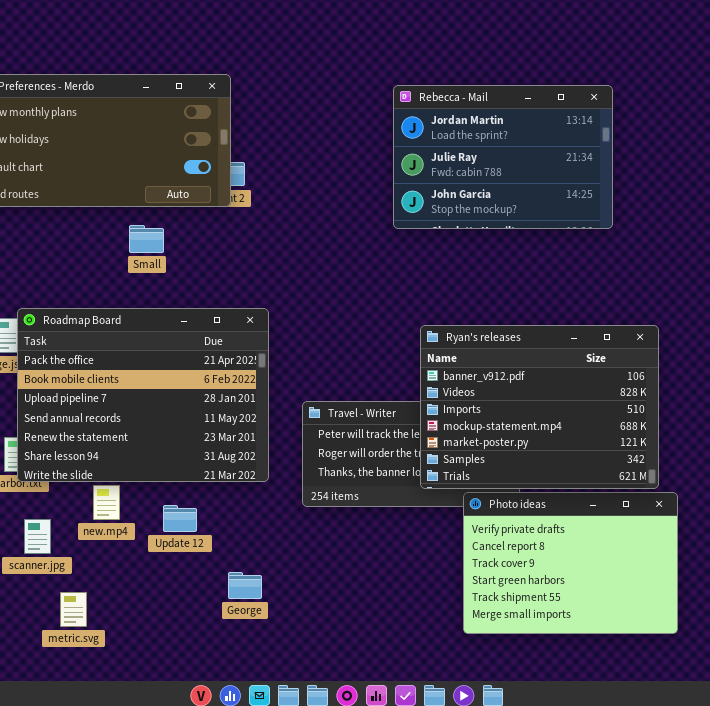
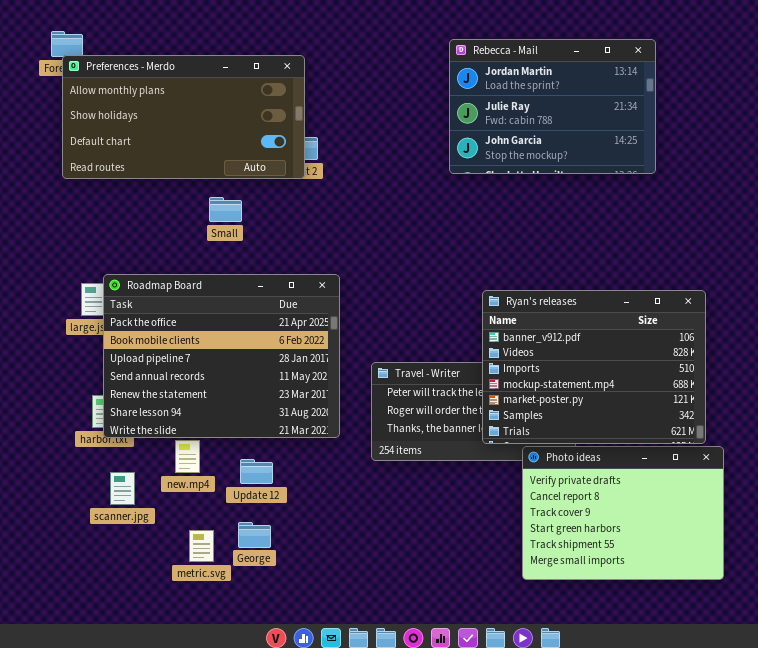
Rebecca - Mail: [393,85,613,229] -> [449,39,656,174], moved
George: [228,572,262,599] -> [238,522,271,548], moved
metric.svg: [60,592,87,627] -> [189,530,214,562], moved

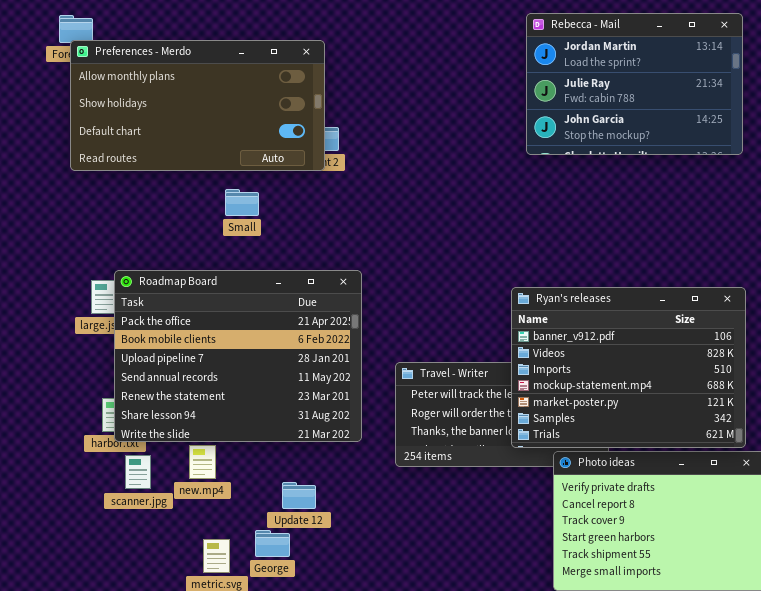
Rebecca - Mail: [449,39,656,174] -> [526,13,743,155], moved
Update 12: [240,459,273,484] -> [282,482,316,509], moved
scanner.jpg: [110,472,135,505] -> [125,455,151,489], moved

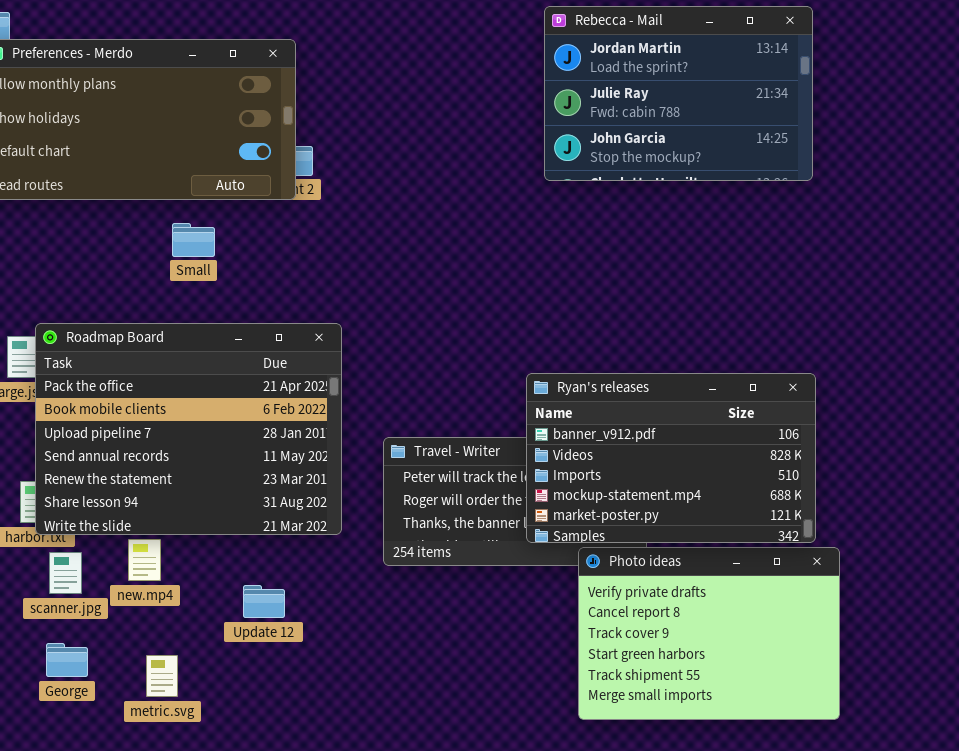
Ryan's releases: [511,287,746,448] -> [526,373,816,543], resized
George: [255,530,290,557] -> [46,643,88,677], moved

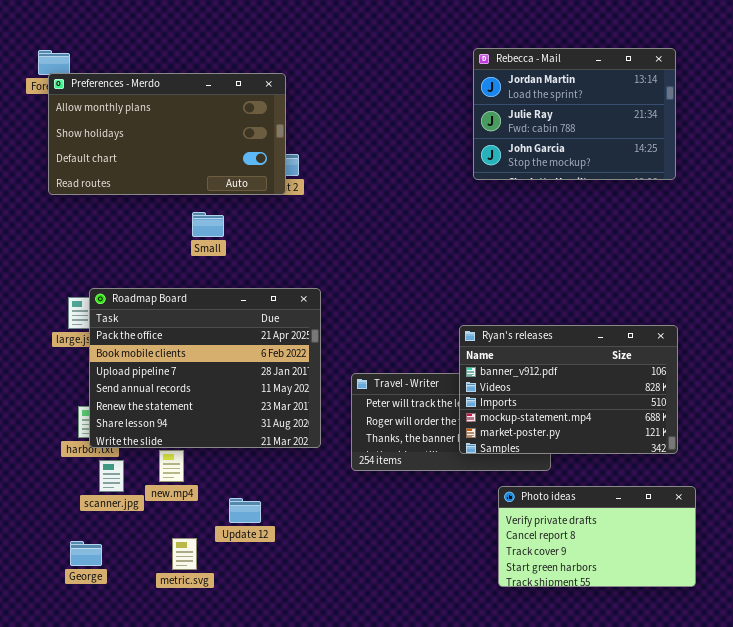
Photo ideas: [578,547,840,720] -> [498,486,696,587], resized
Update 12: [243,585,285,618] -> [229,498,261,523], moved
George: [46,643,88,677] -> [70,541,102,566], moved

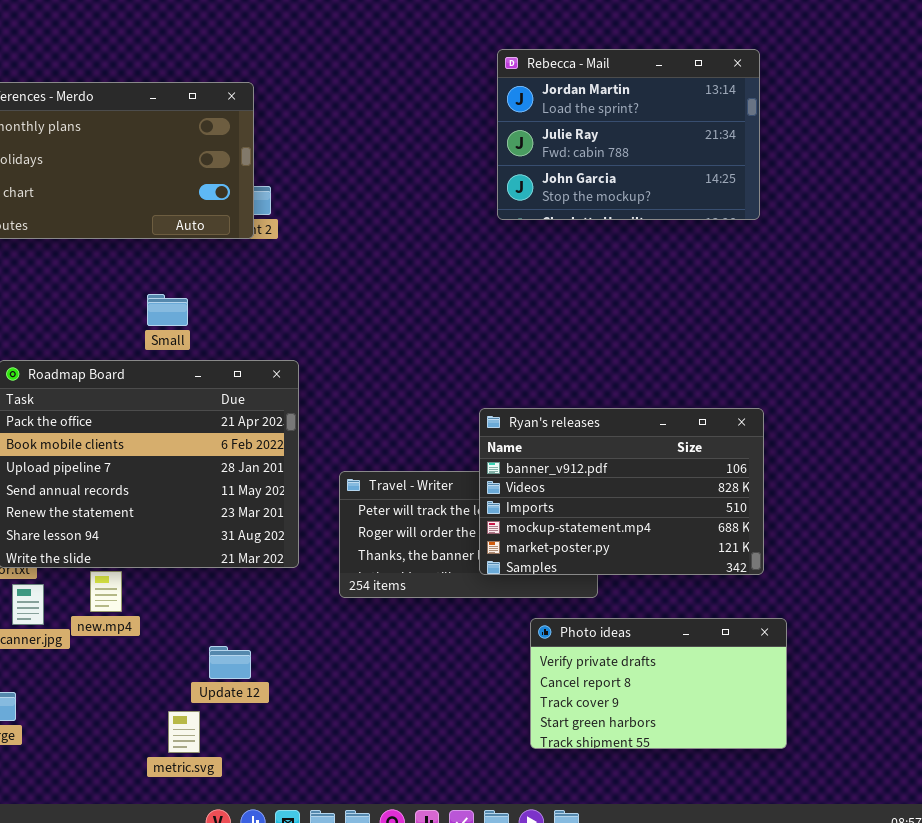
Small: [192,212,224,237] -> [147,294,188,326], moved
Update 12: [229,498,261,523] -> [209,646,251,679], moved
metric.svg: [172,538,197,570] -> [168,711,200,753], moved

